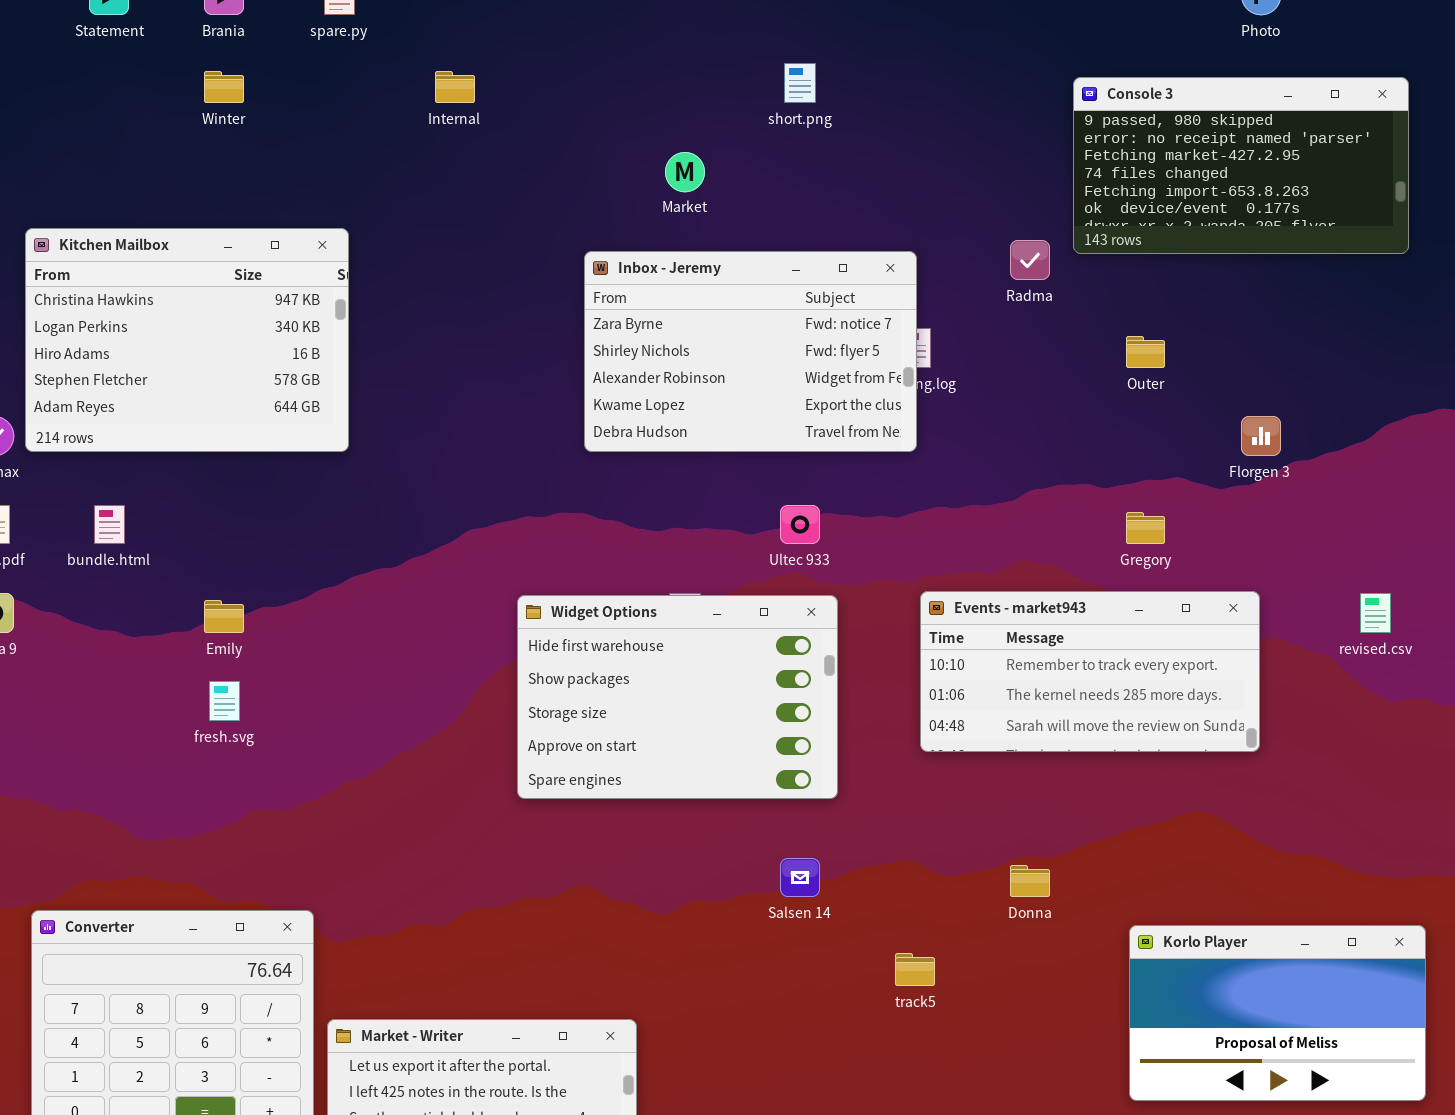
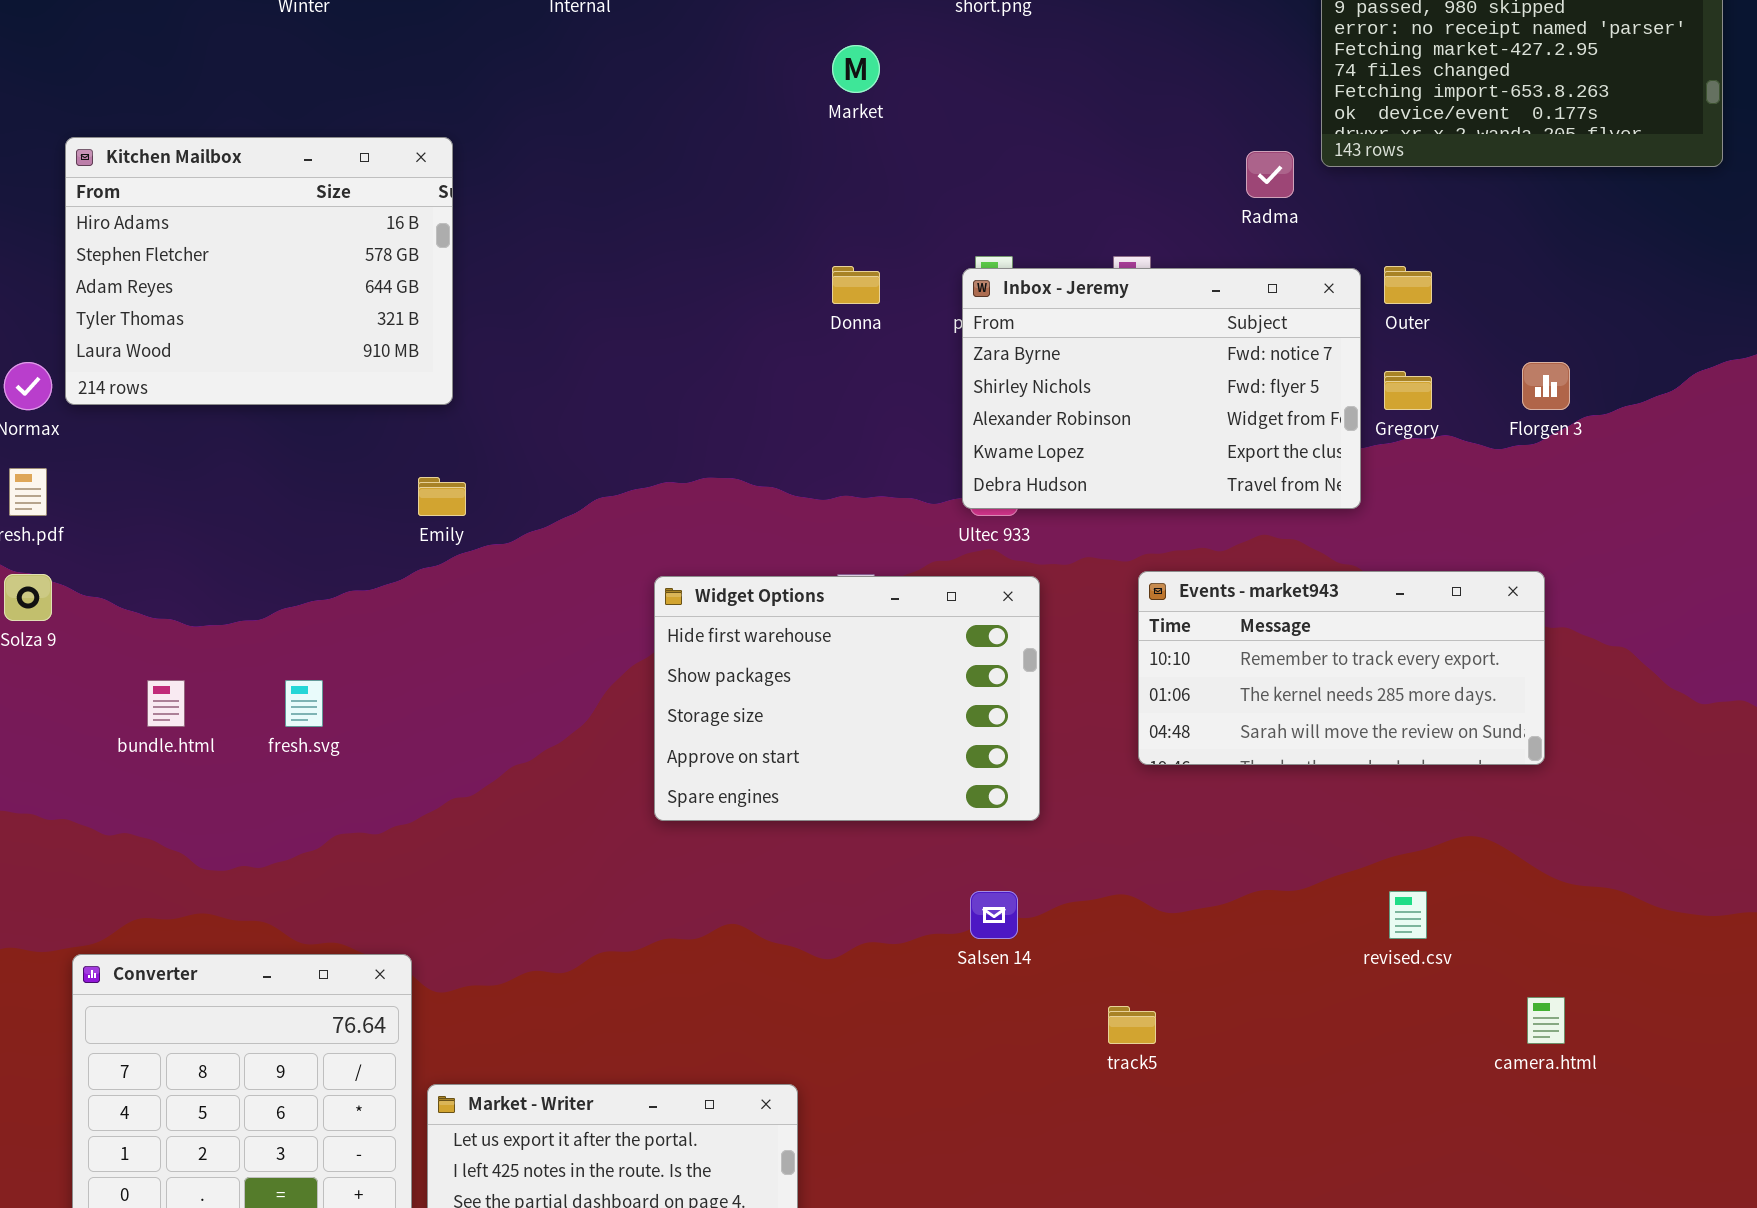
Kitchen Mailbox: [25,228,349,452] -> [65,137,453,405], scrolled down 2 rows
Inbox - Jeremy: [584,251,917,452] -> [962,268,1361,509], moved
bundle.html: [94,505,125,544] -> [147,680,185,727], moved
Gregory: [1126,512,1165,544] -> [1384,371,1432,410], moved
revised.csv: [1360,593,1391,633] -> [1389,891,1427,939], moved
Emily: [204,600,244,633] -> [418,477,466,516], moved
Donna: [1010,865,1050,897] -> [832,266,880,304], moved
Korlo Player: [1129,925,1426,1101] -> none, closed

